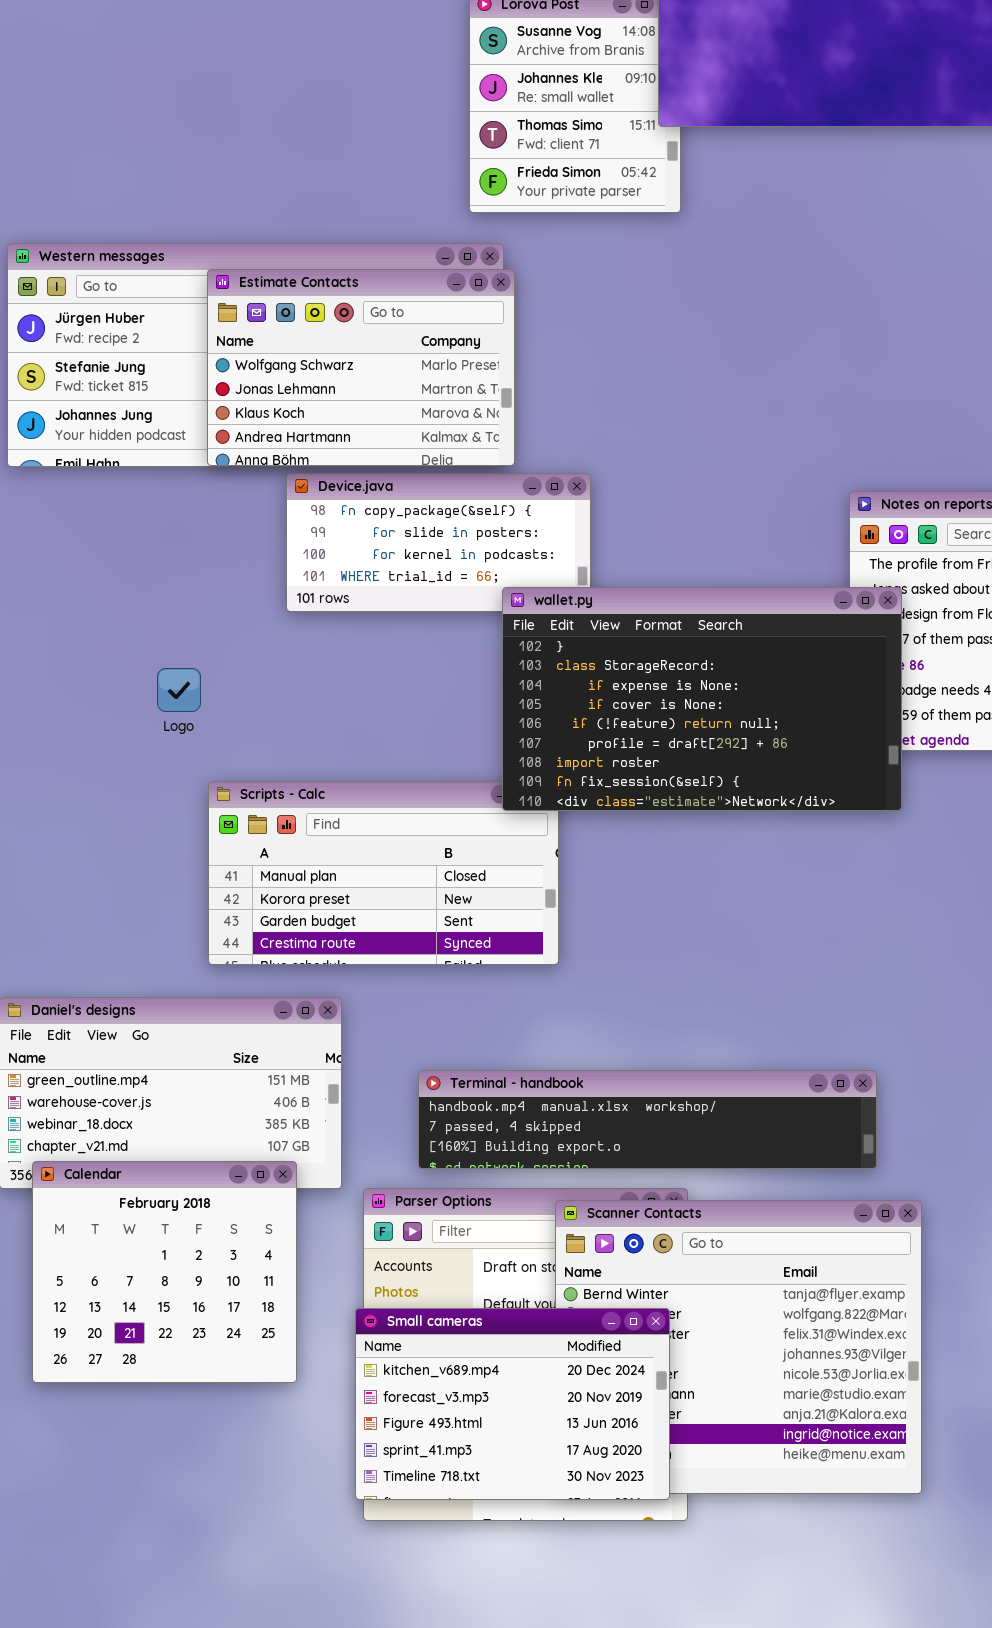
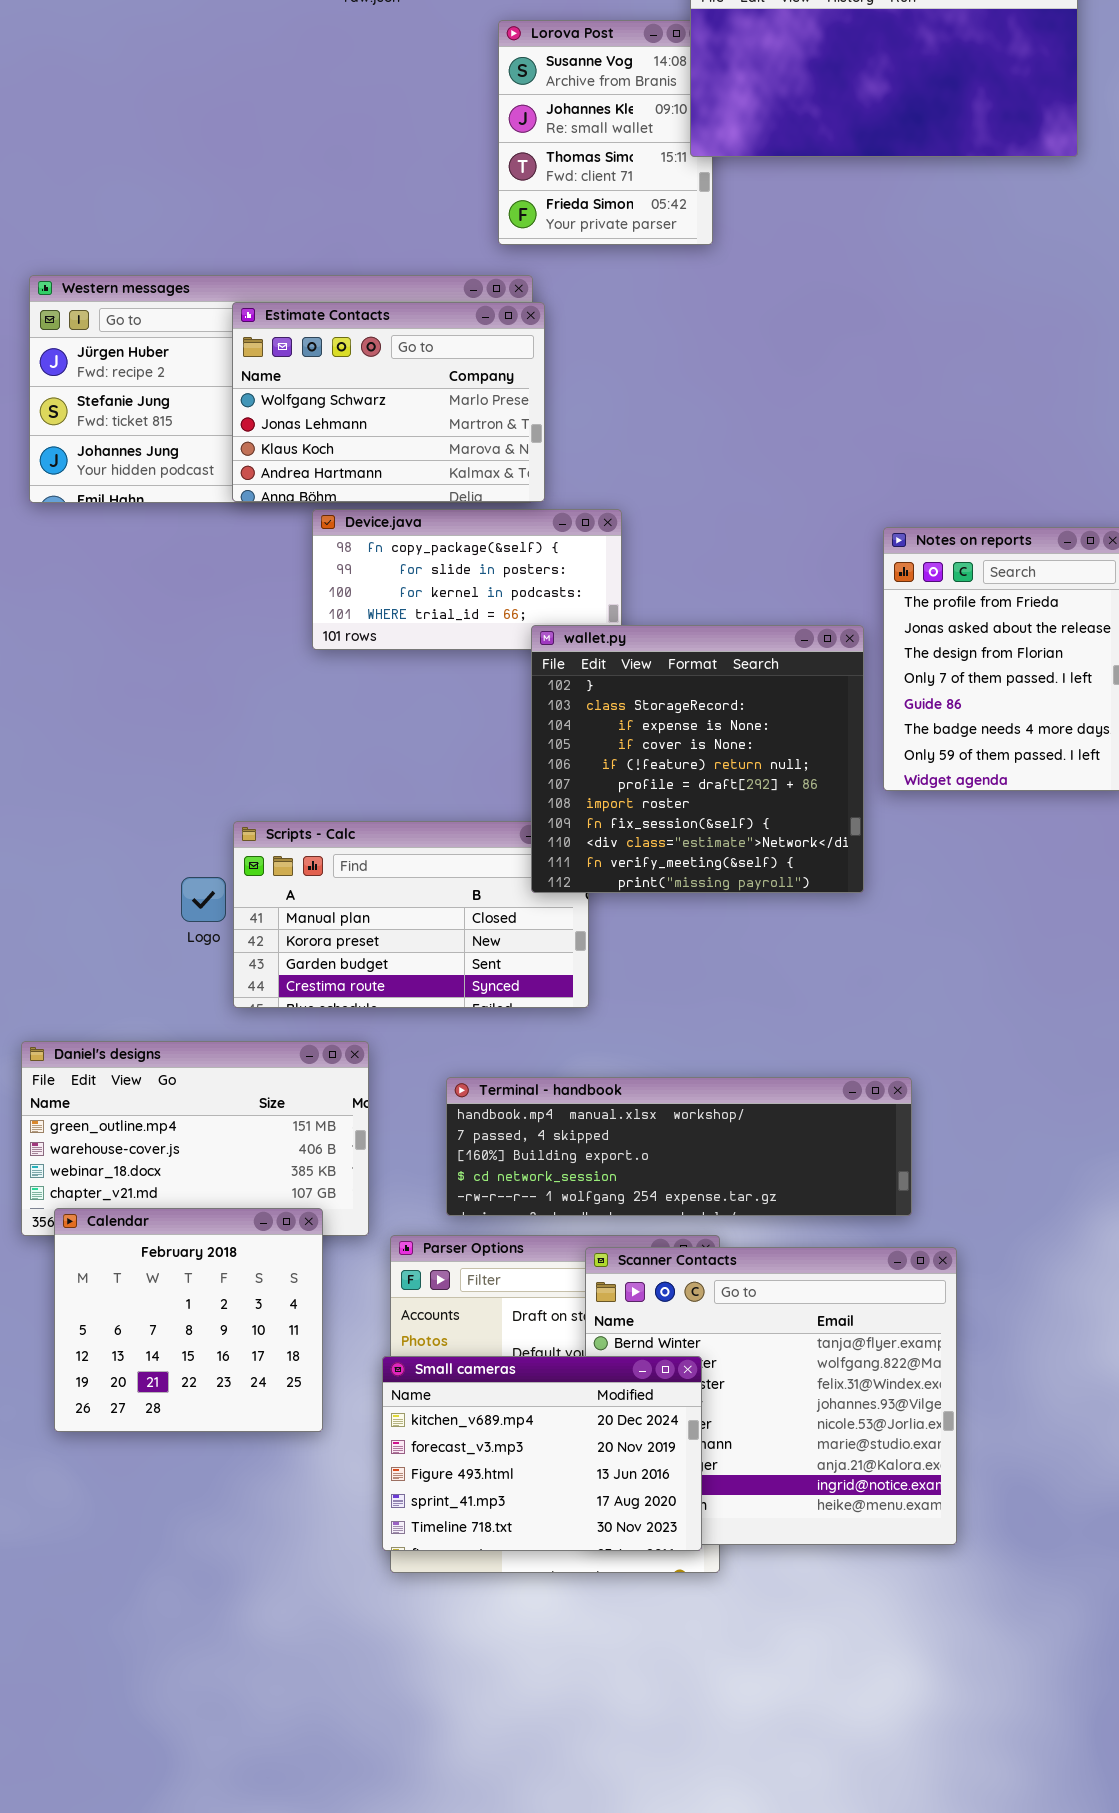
wallet.py: [502,587,902,811] -> [531,625,864,893], resized
Logo: [157,668,201,712] -> [181,877,226,922], moved
Terminal - handbook: [418,1070,877,1169] -> [446,1077,912,1216], resized

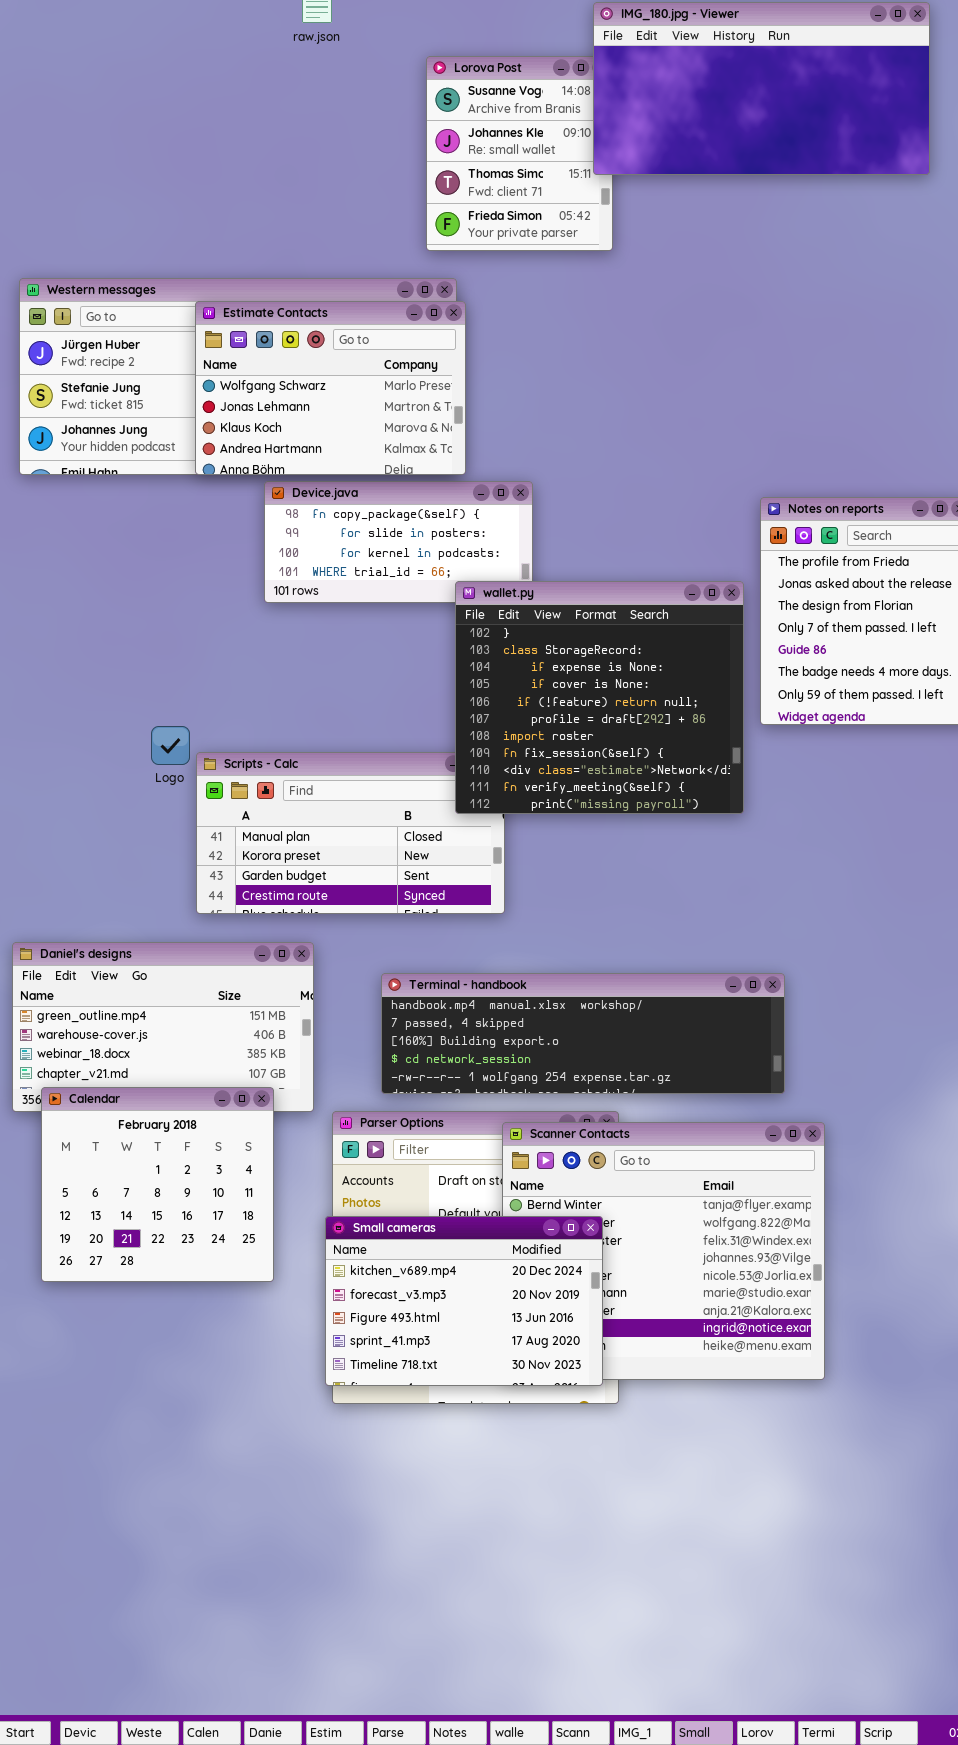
Logo: [181,877,226,922] -> [151,726,190,765], moved

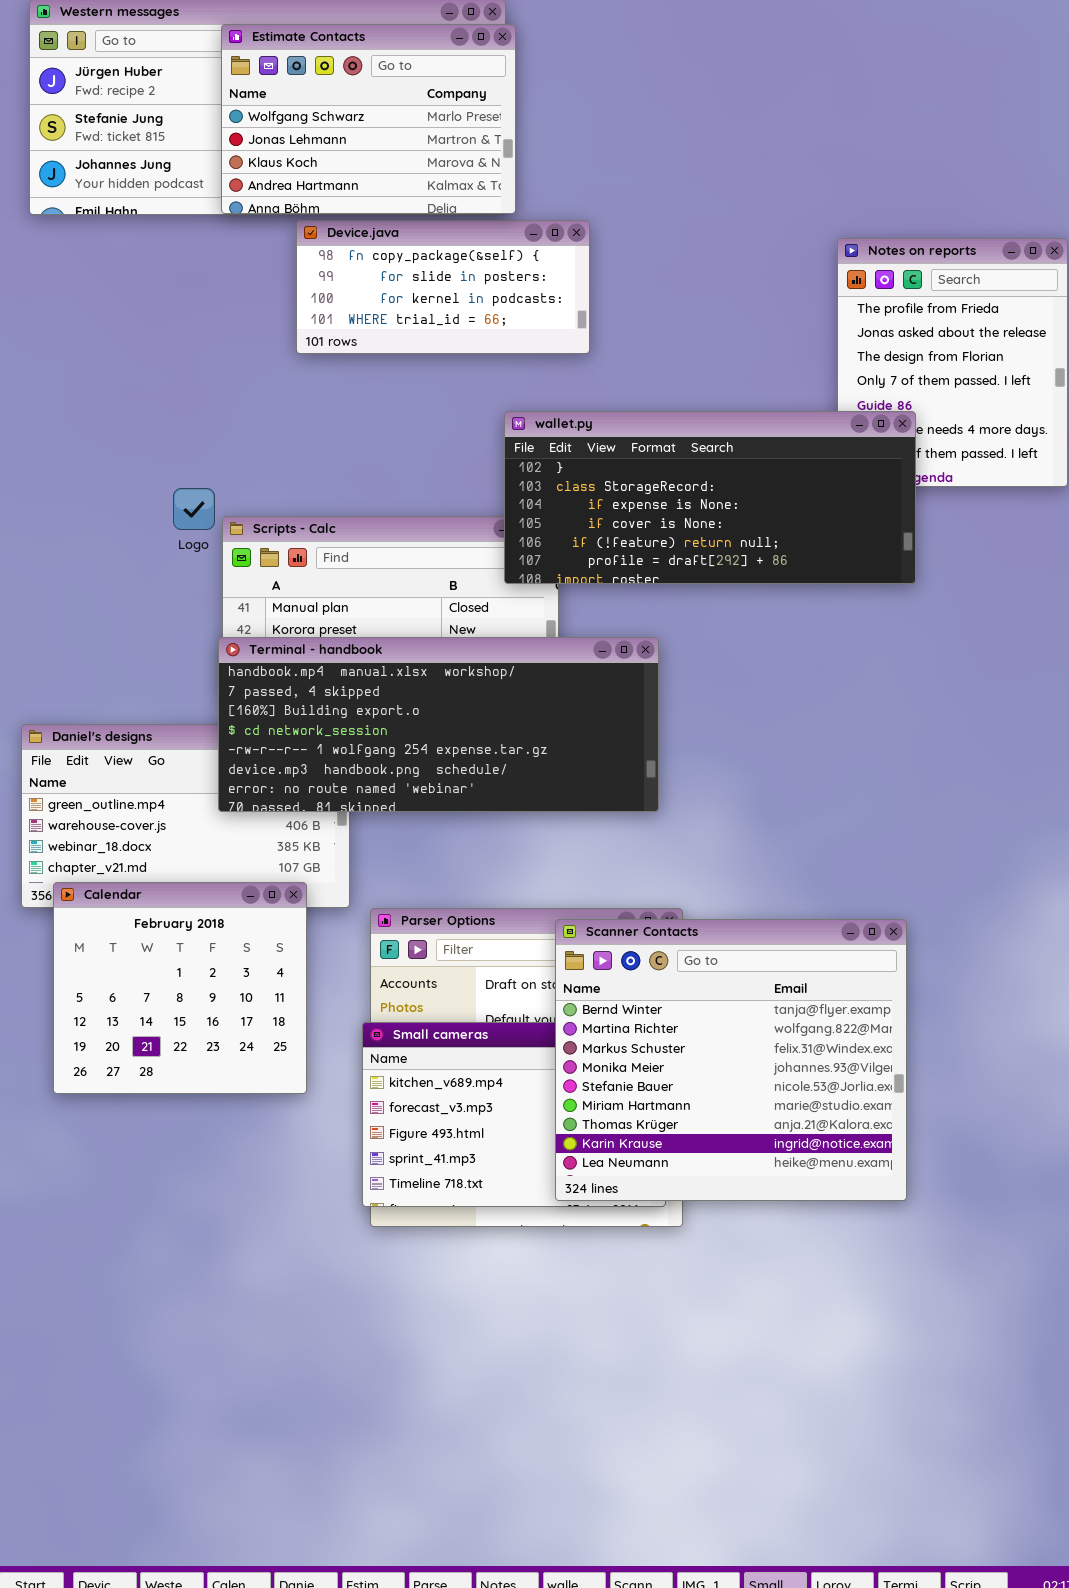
wallet.py: [455,581,744,814] -> [504,411,916,584], resized
Terminal - handbook: [381,973,785,1094] -> [218,637,659,812], moved, resized
Scanner Contacts: [502,1122,825,1380] -> [555,919,907,1201], raised

